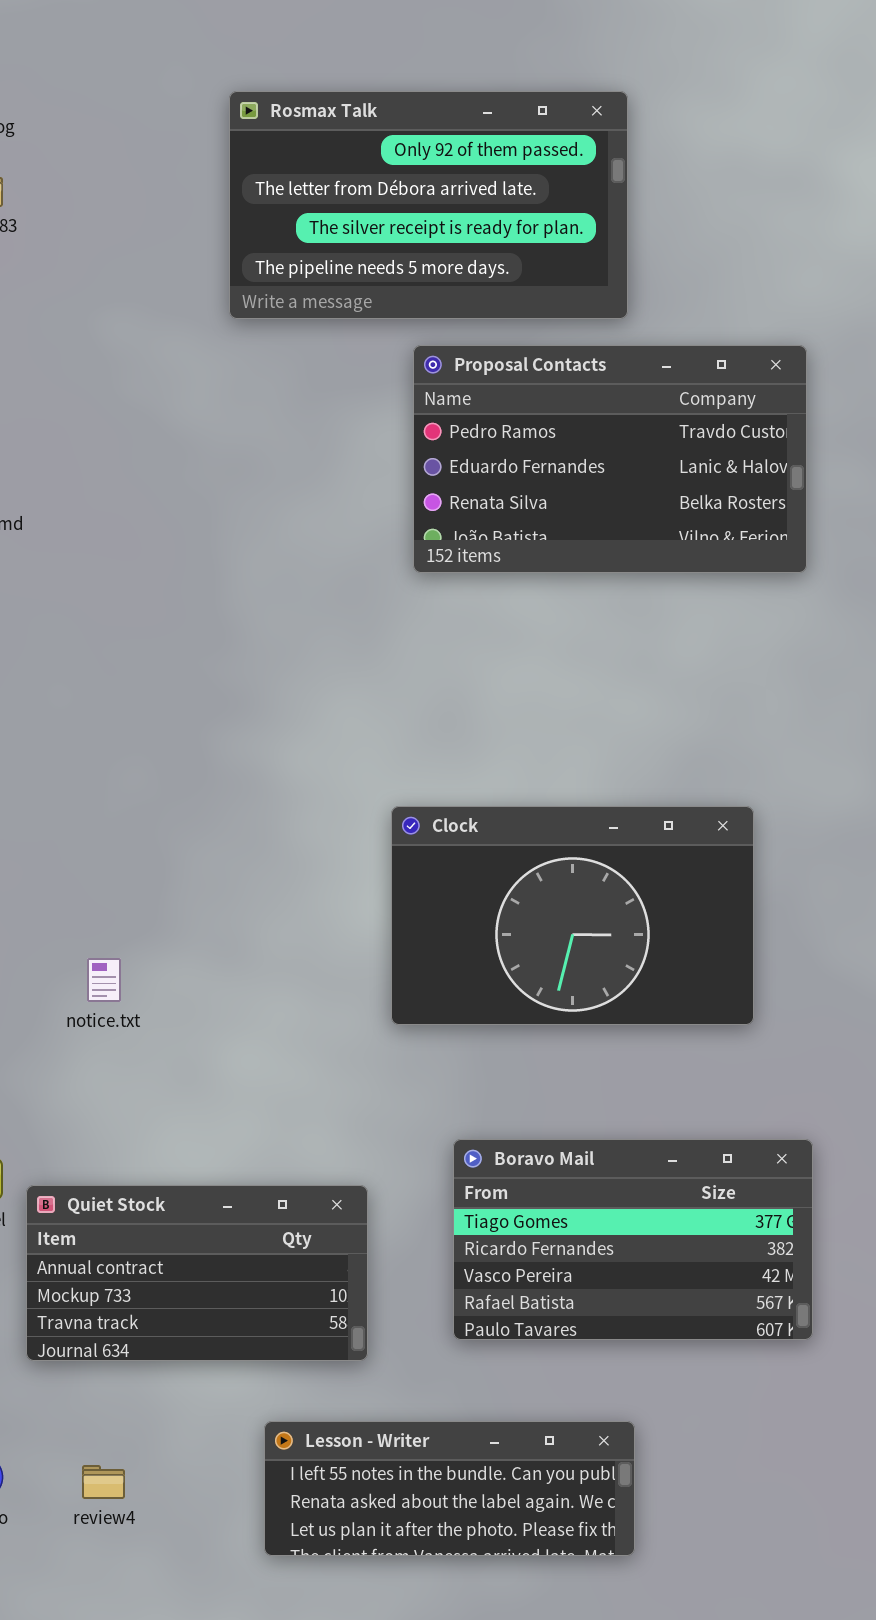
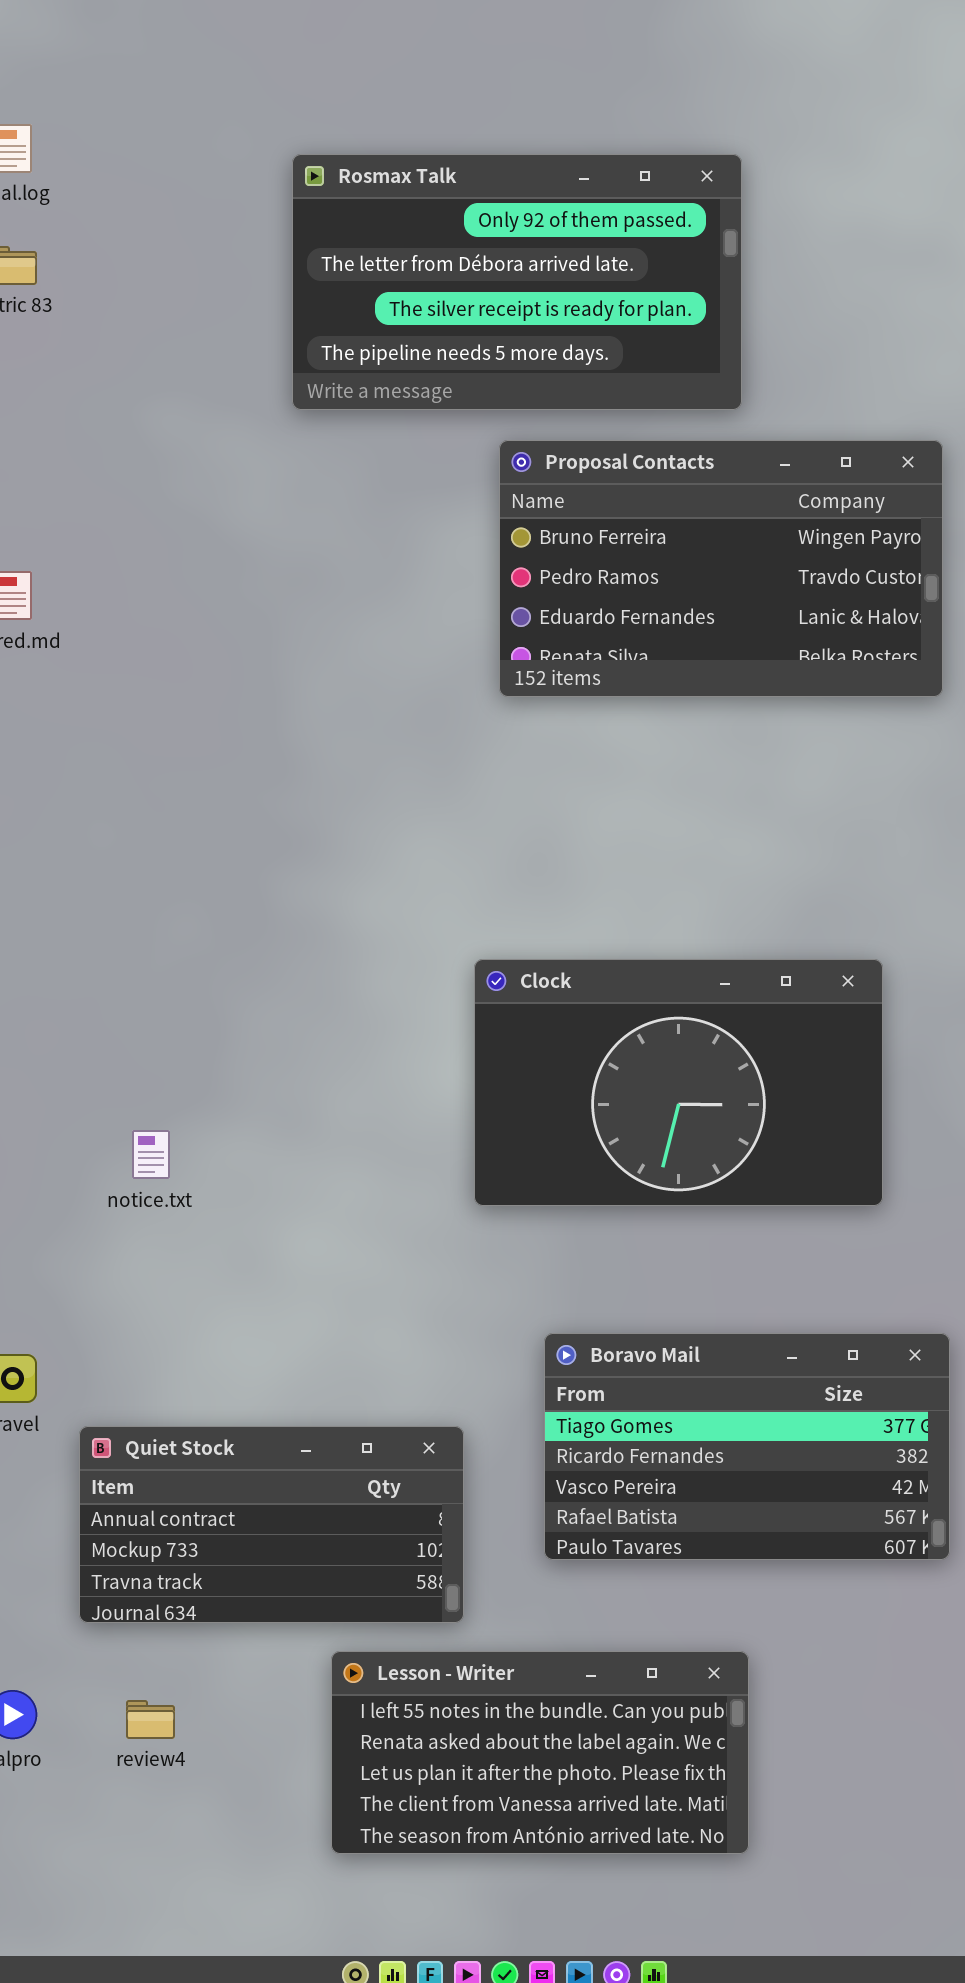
Proposal Contacts: [413,345,807,573] -> [499,440,943,697], scrolled up 1 row
Quiet Stock: [26,1185,368,1361] -> [79,1426,464,1623], moved
Lesson - Writer: [264,1421,635,1556] -> [331,1651,749,1854], resized

